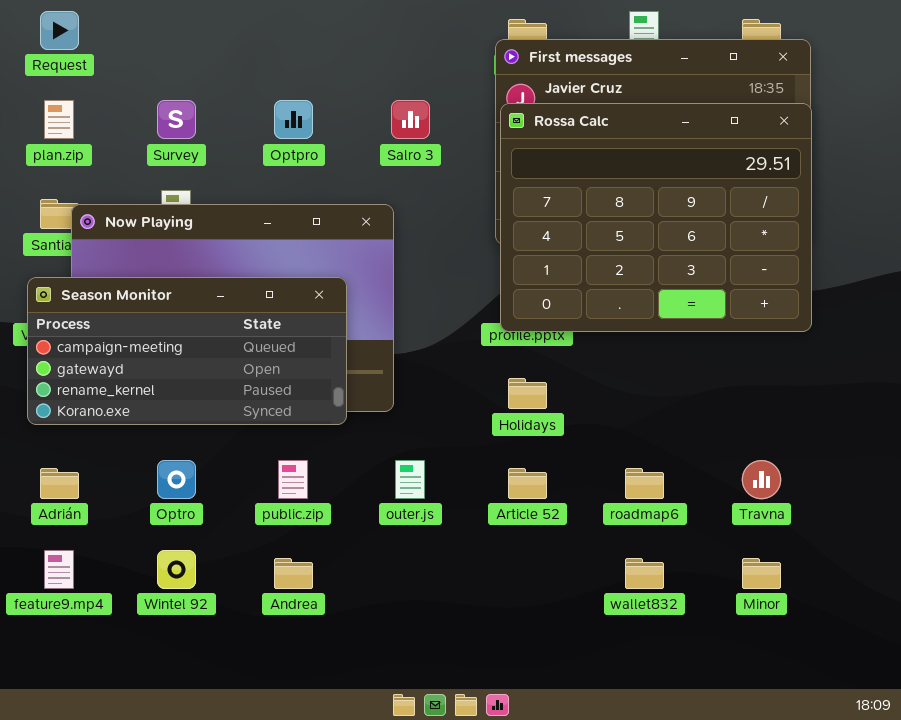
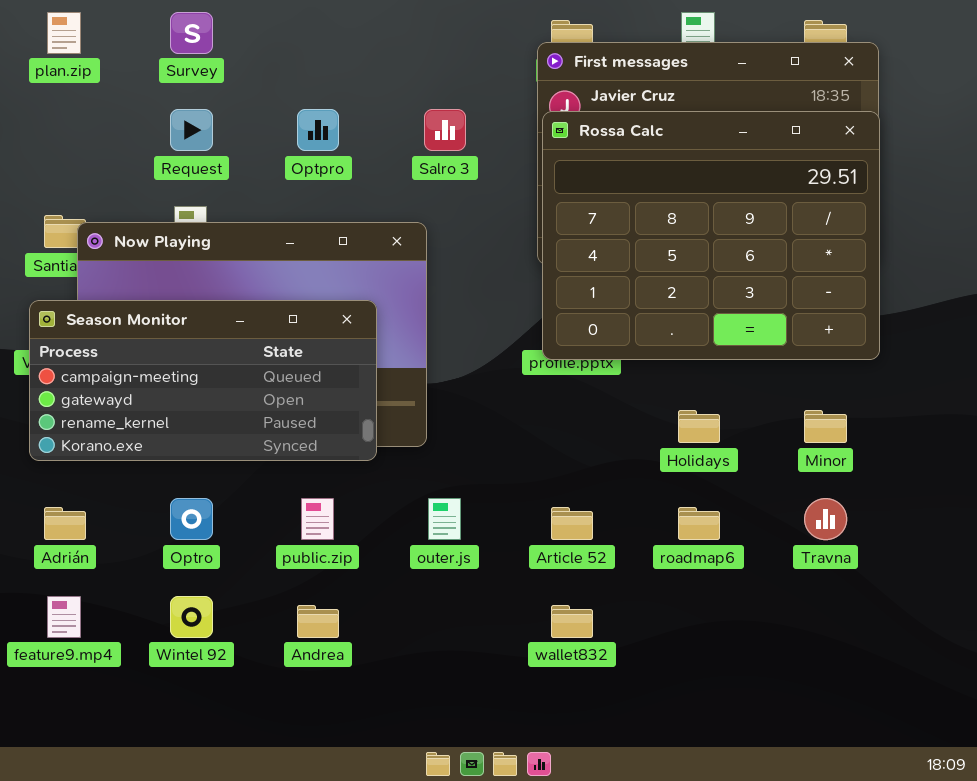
Request: [40,11,79,50] -> [170,109,213,151], moved
plan.zip: [44,100,74,139] -> [47,12,81,54], moved
Survey: [157,100,196,139] -> [170,12,213,54], moved
Holidays: [508,378,547,409] -> [678,410,720,443], moved
wallet832: [625,558,664,589] -> [551,605,593,638], moved
Minor: [742,558,781,589] -> [804,410,847,443], moved

